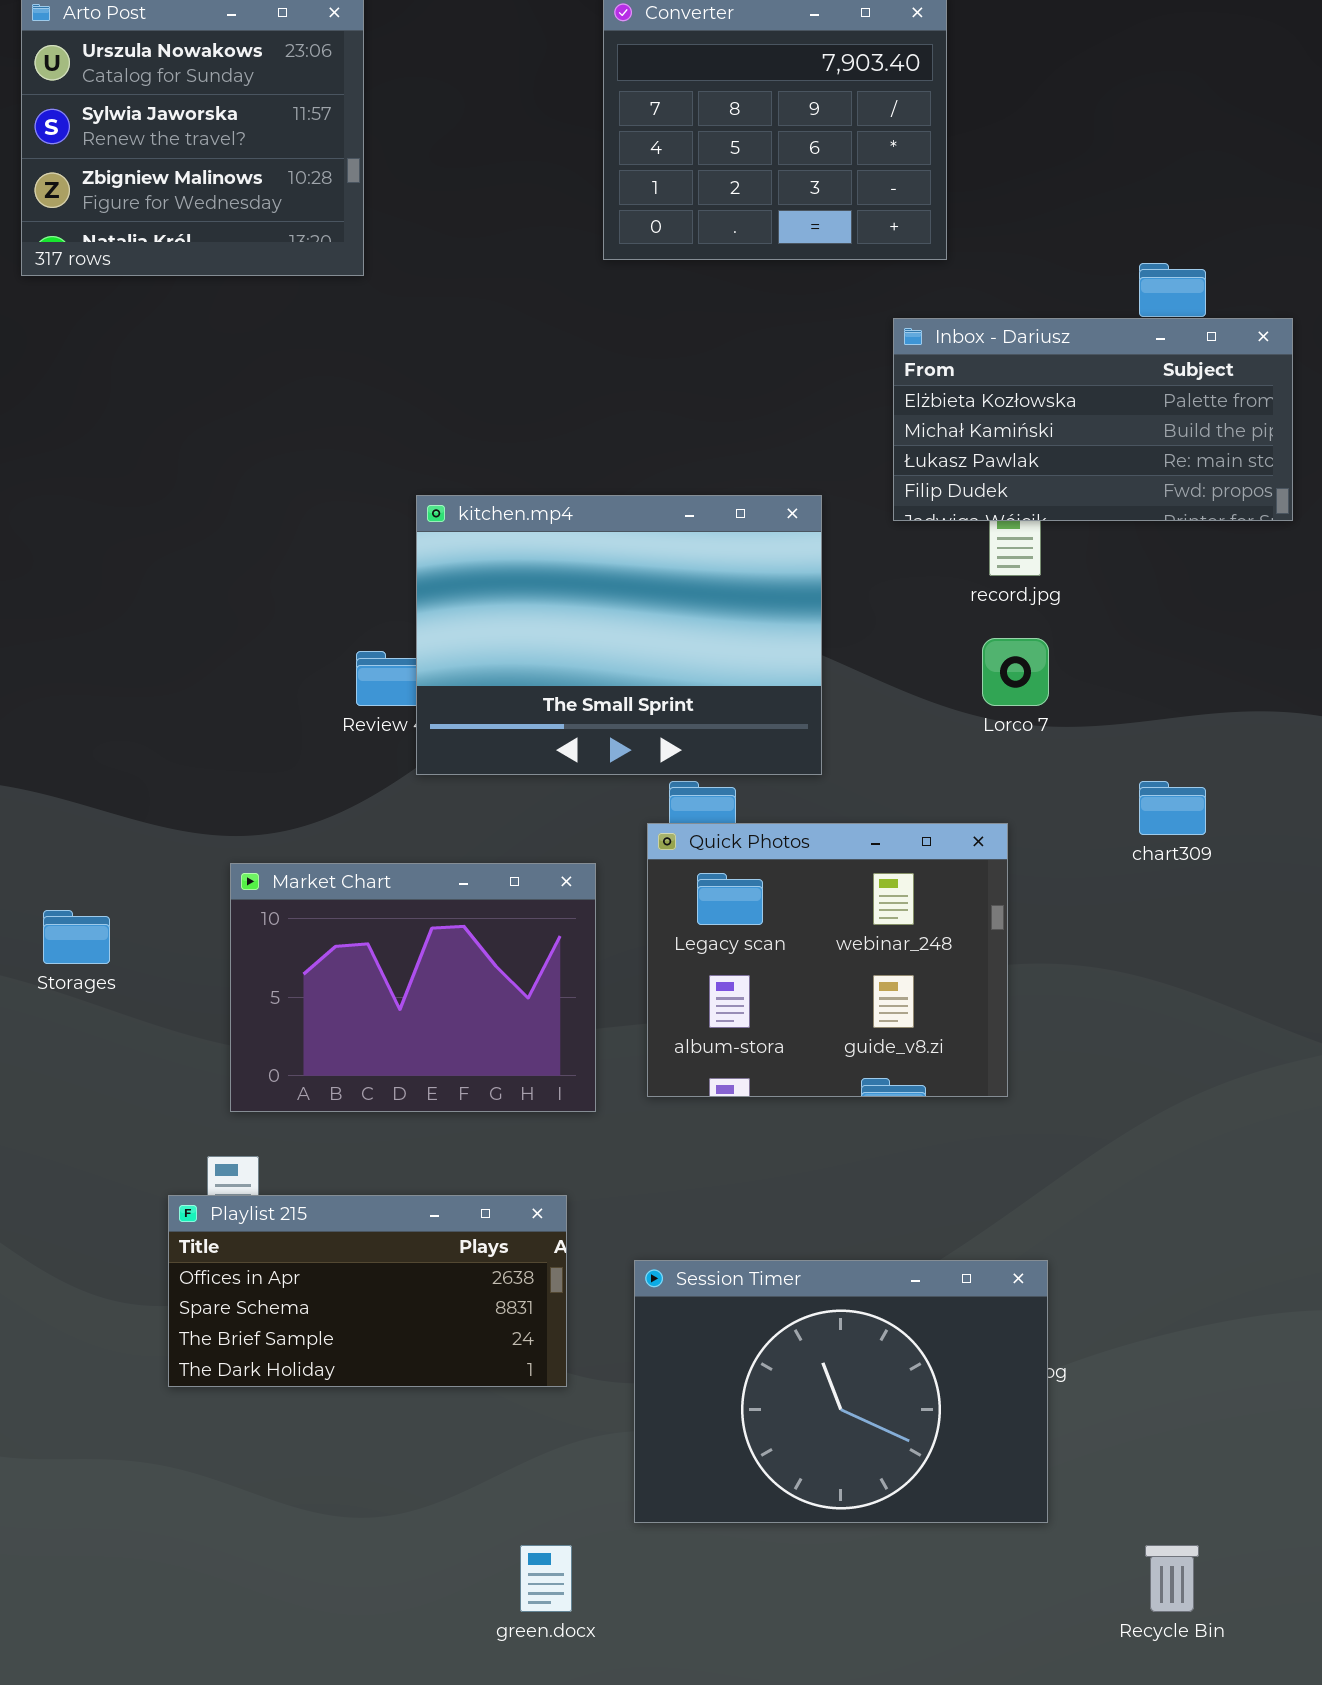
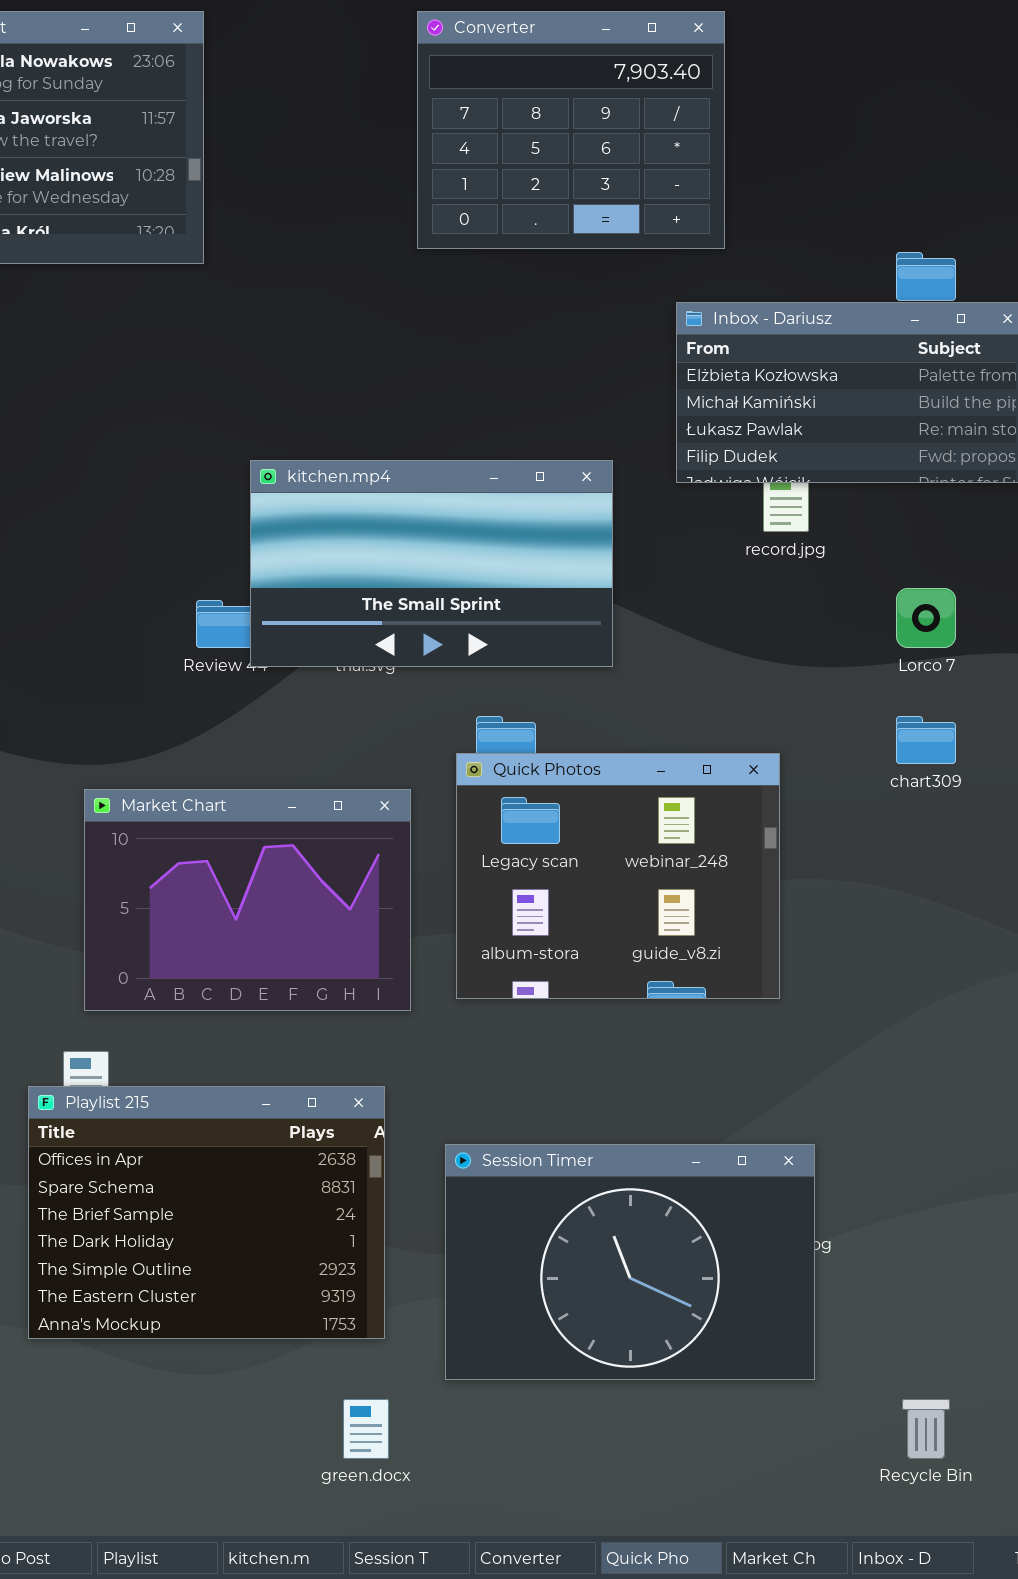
kitchen.mp4: [416,495,822,775] -> [250,460,613,667], resized
Lorco 7: [982,638,1049,706] -> [896,588,956,648], moved
Playlist 215: [168,1195,567,1387] -> [28,1086,385,1339], resized

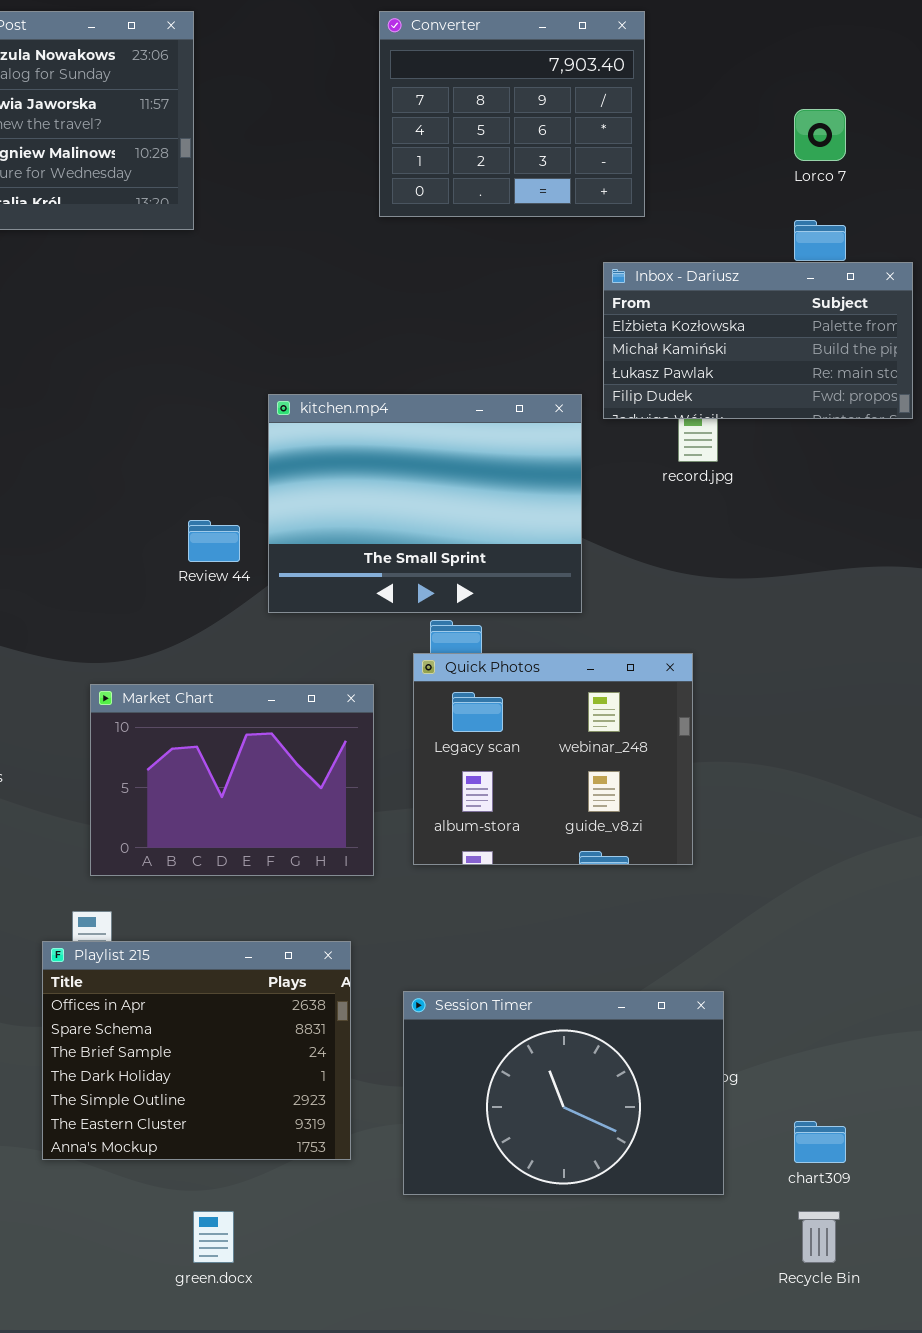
kitchen.mp4: [250,460,613,667] -> [268,394,582,613], moved, resized
Lorco 7: [896,588,956,648] -> [794,109,846,161], moved
chart309: [896,716,956,764] -> [794,1121,846,1163], moved
green.docx: [343,1399,389,1459] -> [193,1211,234,1263], moved

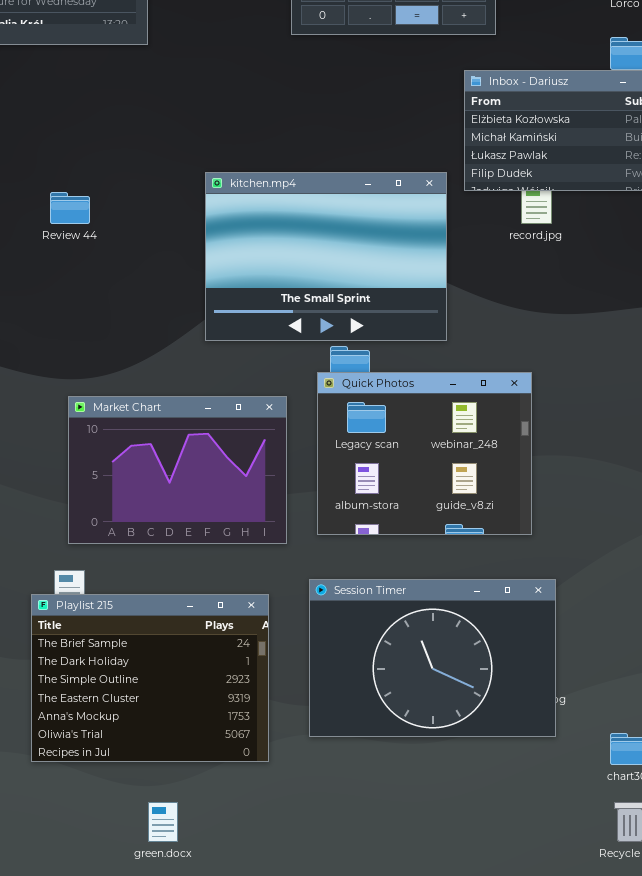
Review 44: [188,520,240,562] -> [50,192,90,224], moved
Playlist 215: [42,941,351,1160] -> [31,594,269,762], scrolled down 2 rows
Session Timer: [403,991,724,1195] -> [309,579,556,737], moved

